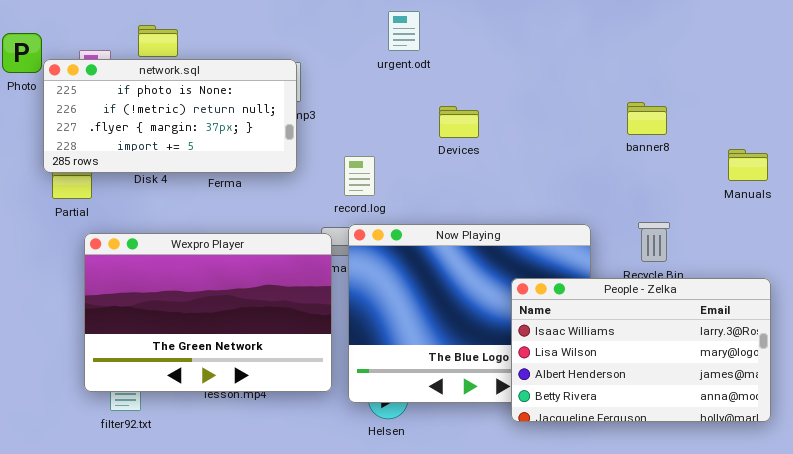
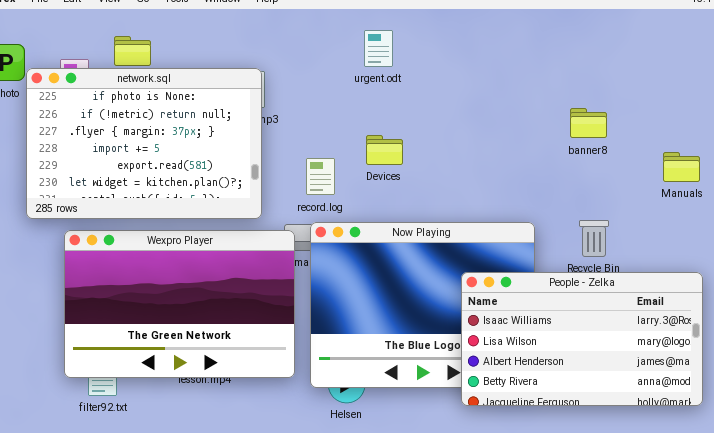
urgent.odt: [388,11,420,51] -> [364,30,393,67], moved
network.sql: [43,59,297,173] -> [26,68,262,219], resized
Devices: [439,106,479,138] -> [366,135,403,165], moved

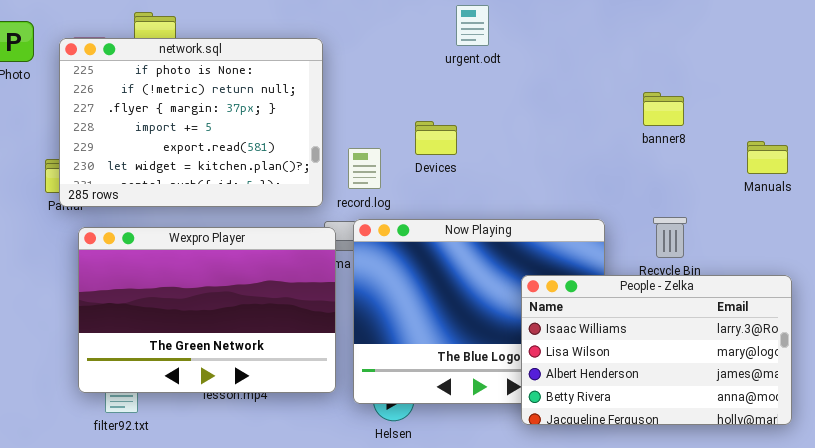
urgent.odt: [364,30,393,67] -> [456,5,489,46], moved
network.sql: [26,68,262,219] -> [59,38,323,207], moved

